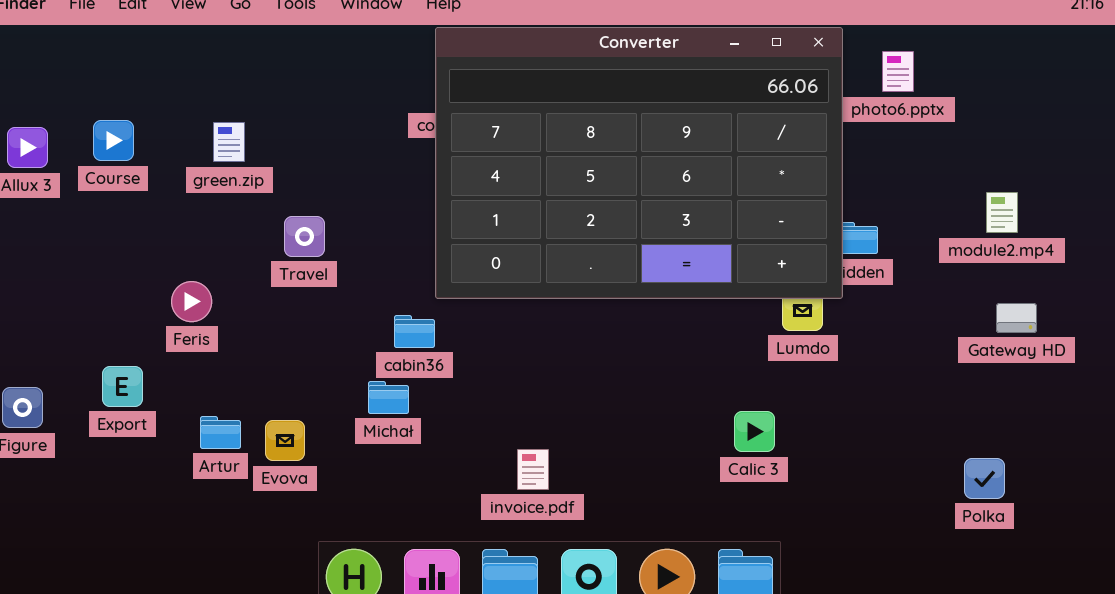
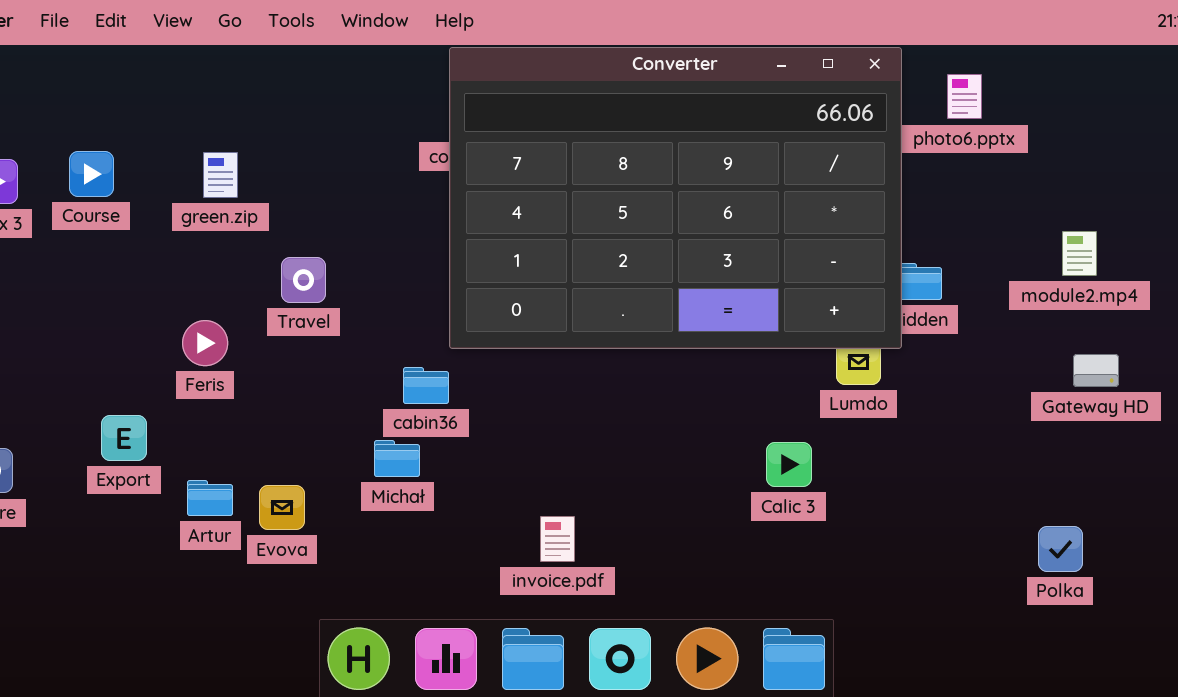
Feris: [171,281,212,322] -> [182,320,228,366], moved
Export: [102,366,143,407] -> [101,415,147,461], moved
Calic 3: [734,411,775,452] -> [766,442,812,487], moved

